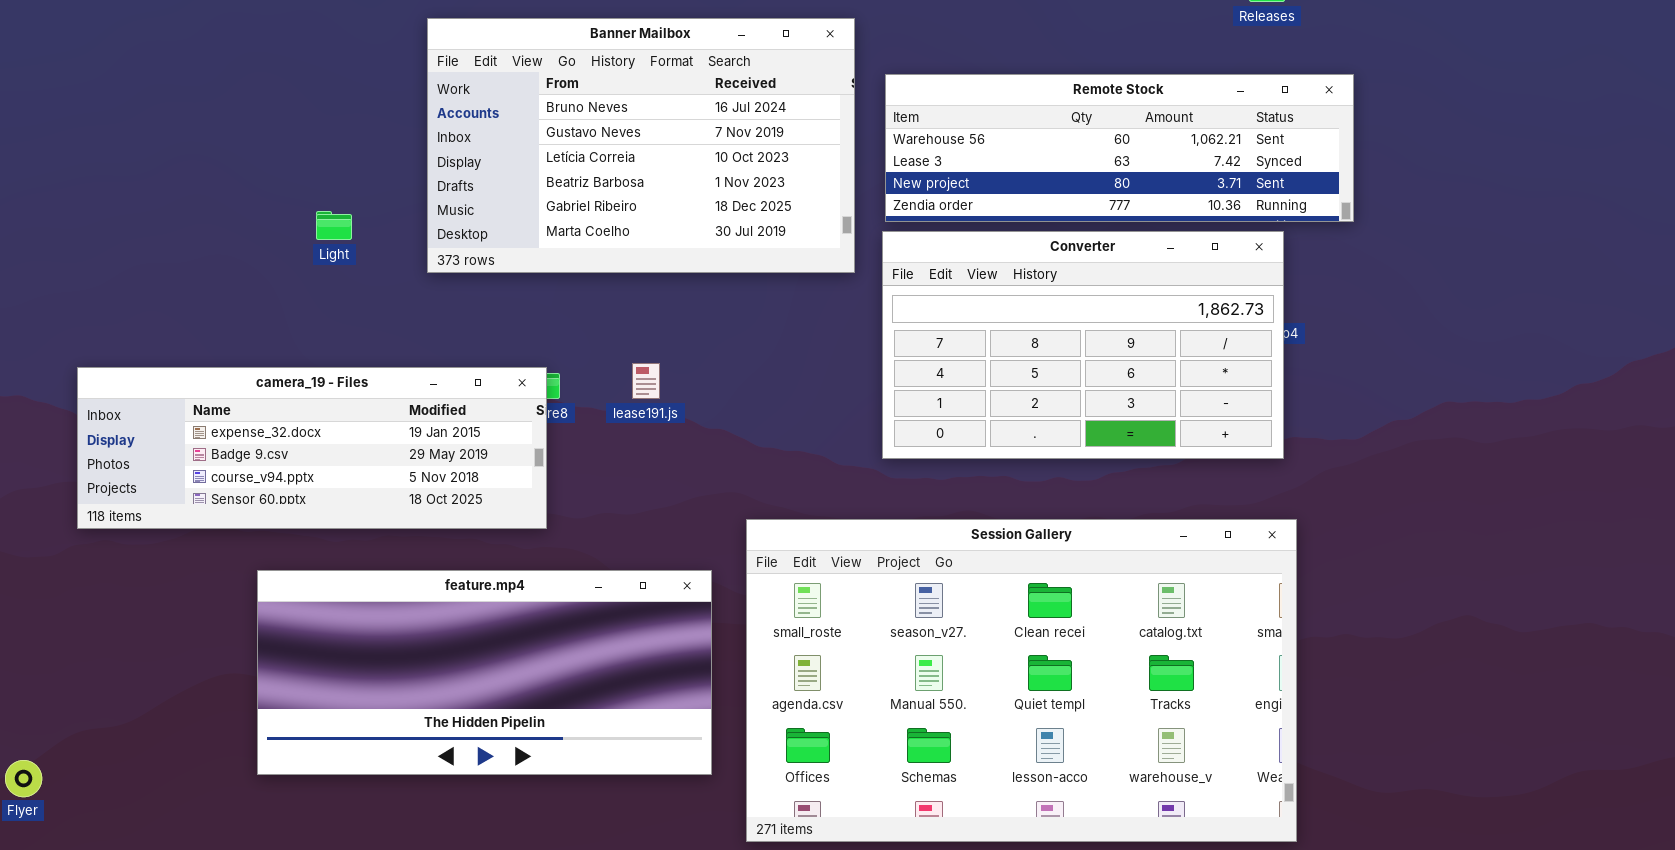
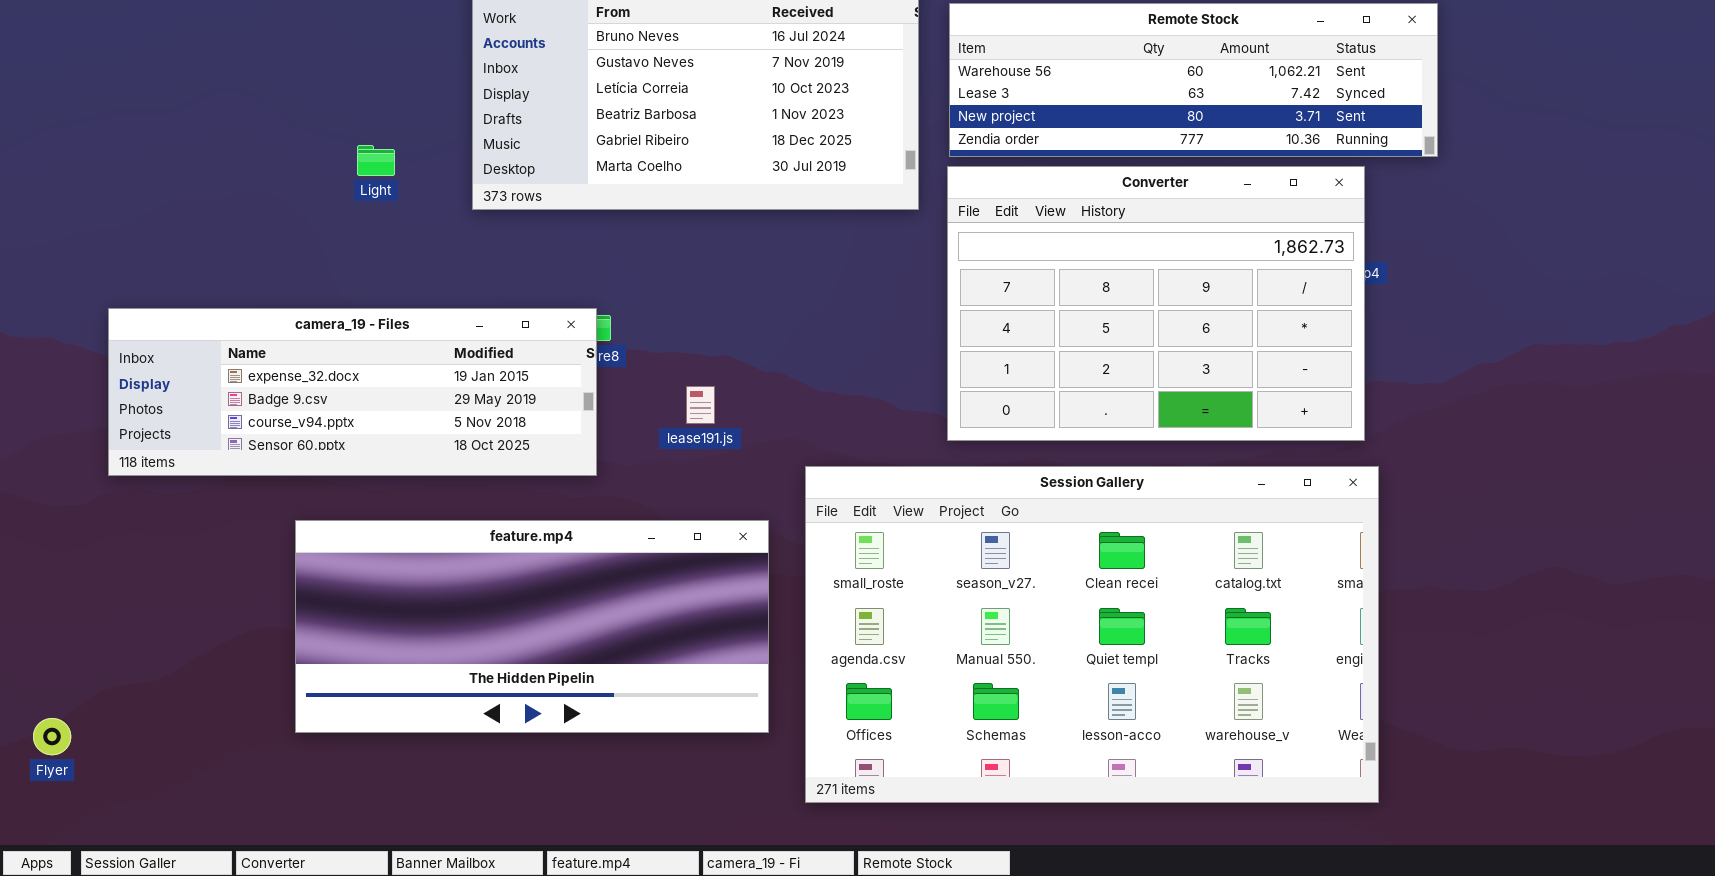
Converter: [882,231,1284,459] -> [947,166,1365,441], resized
lease191.js: [632,363,660,399] -> [686,386,715,424], moved

